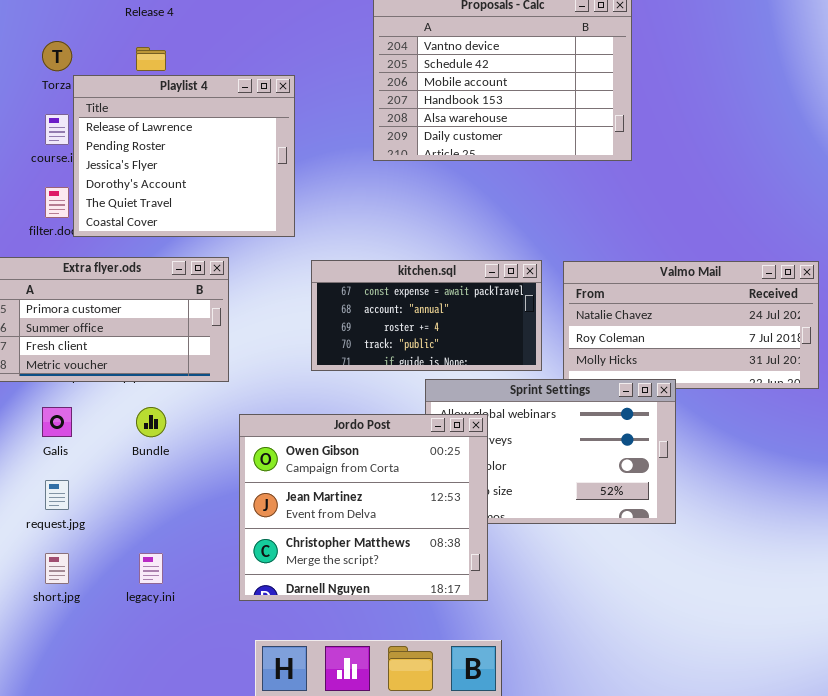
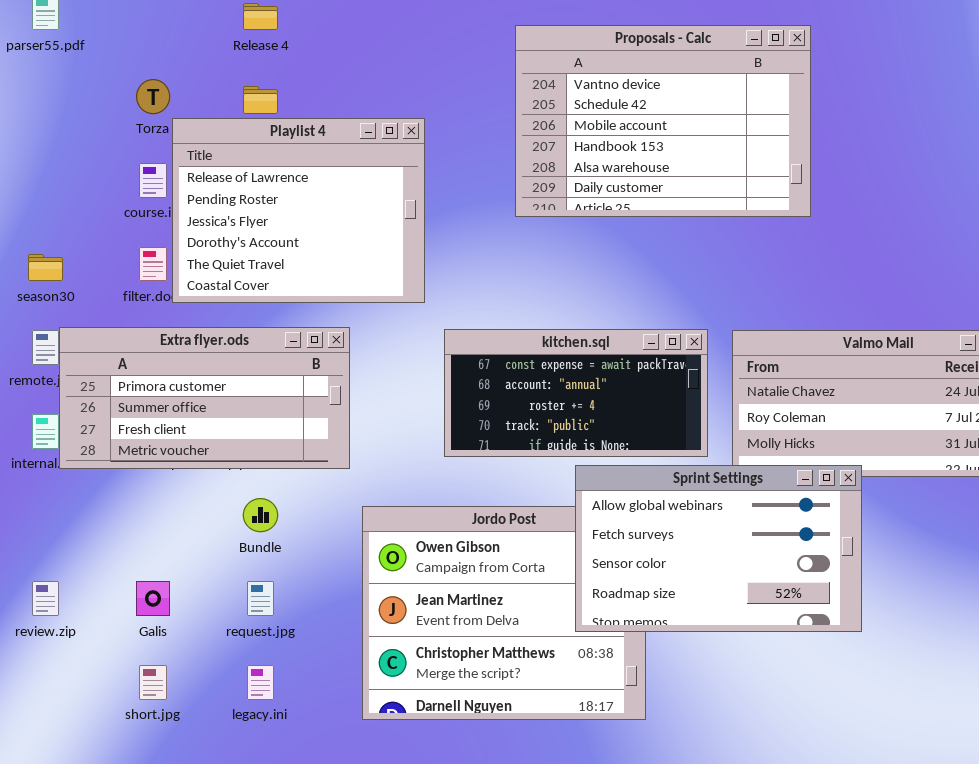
Sprint Settings: [425,379,676,524] -> [575,465,862,632], raised
Galis: [42,407,72,437] -> [136,581,170,616], moved
request.jpg: [45,480,69,510] -> [247,581,274,616], moved

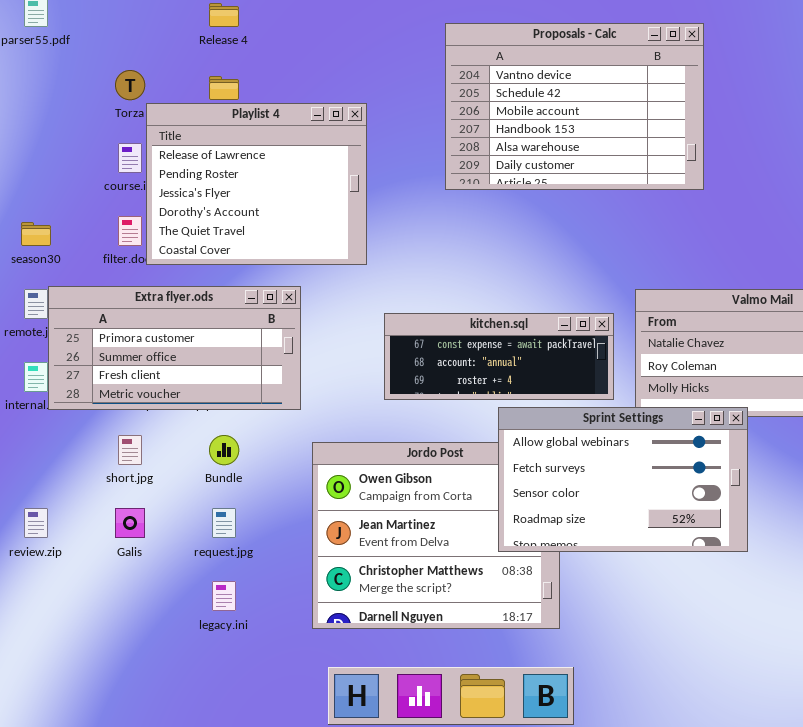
kitchen.sql: [444,329,708,457] -> [384,313,614,400], resized
short.jpg: [139,665,167,700] -> [118,435,142,465], moved

